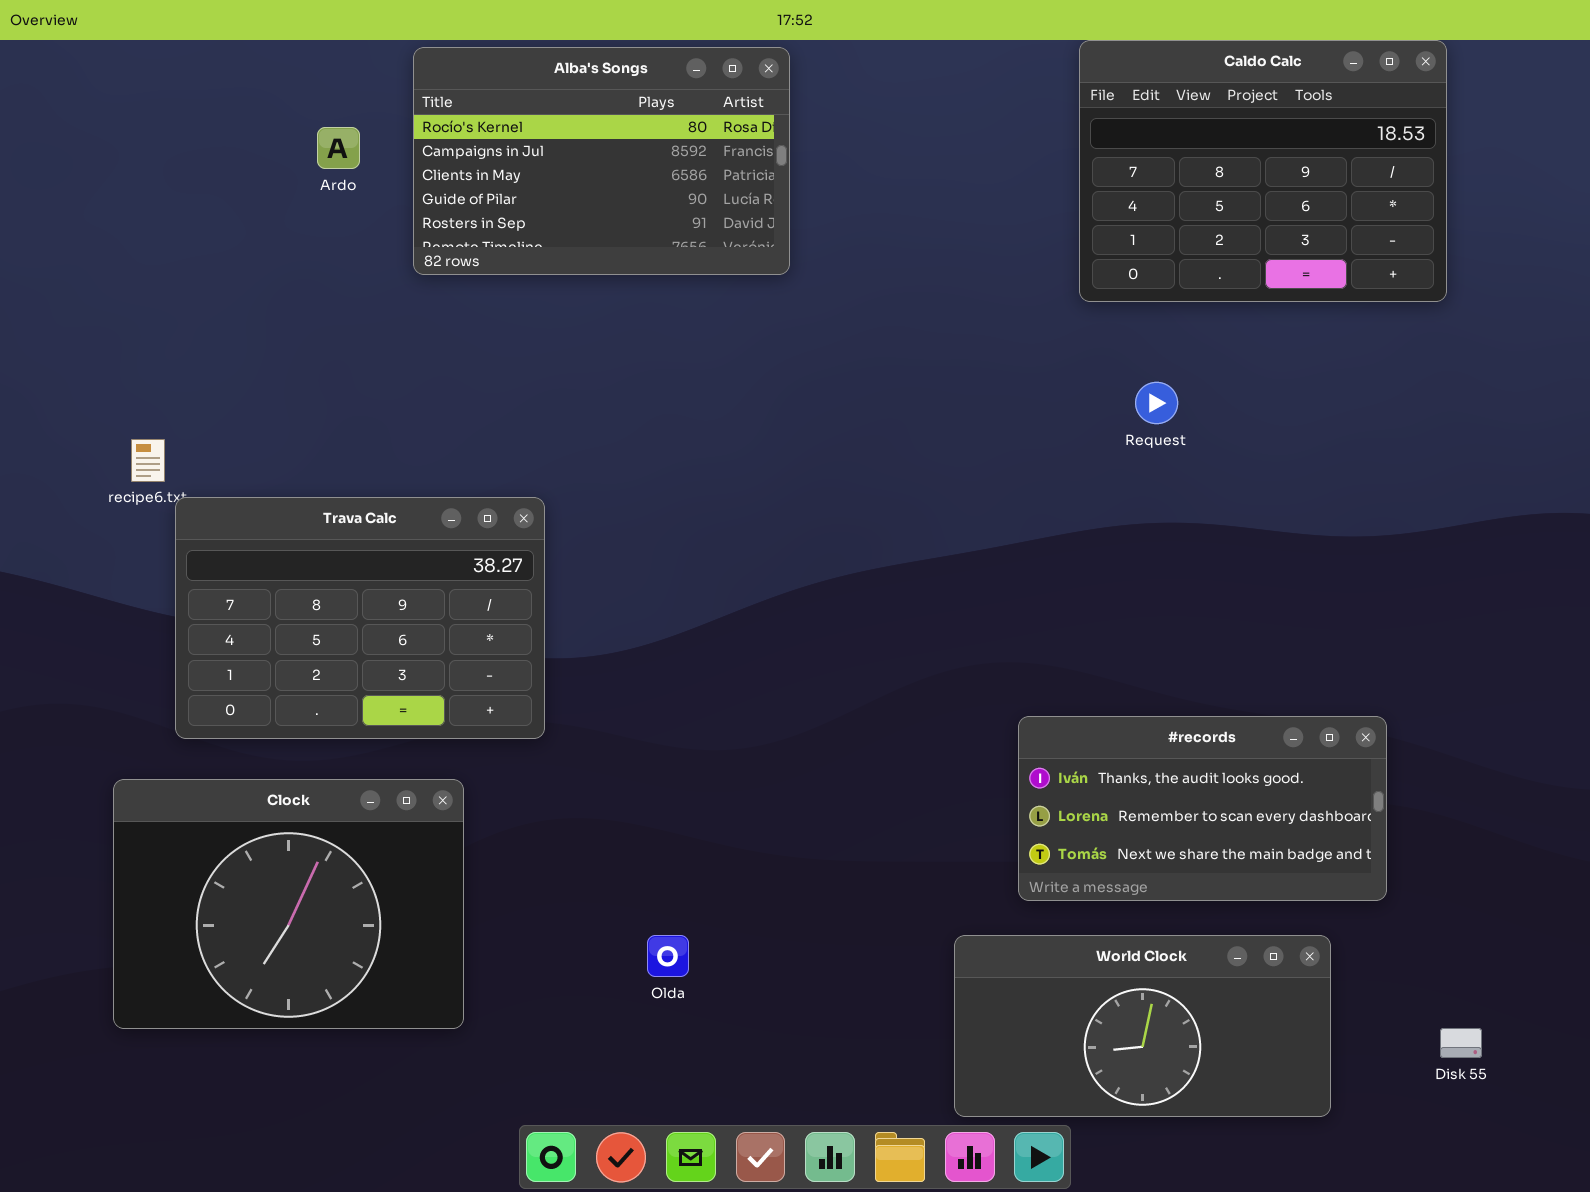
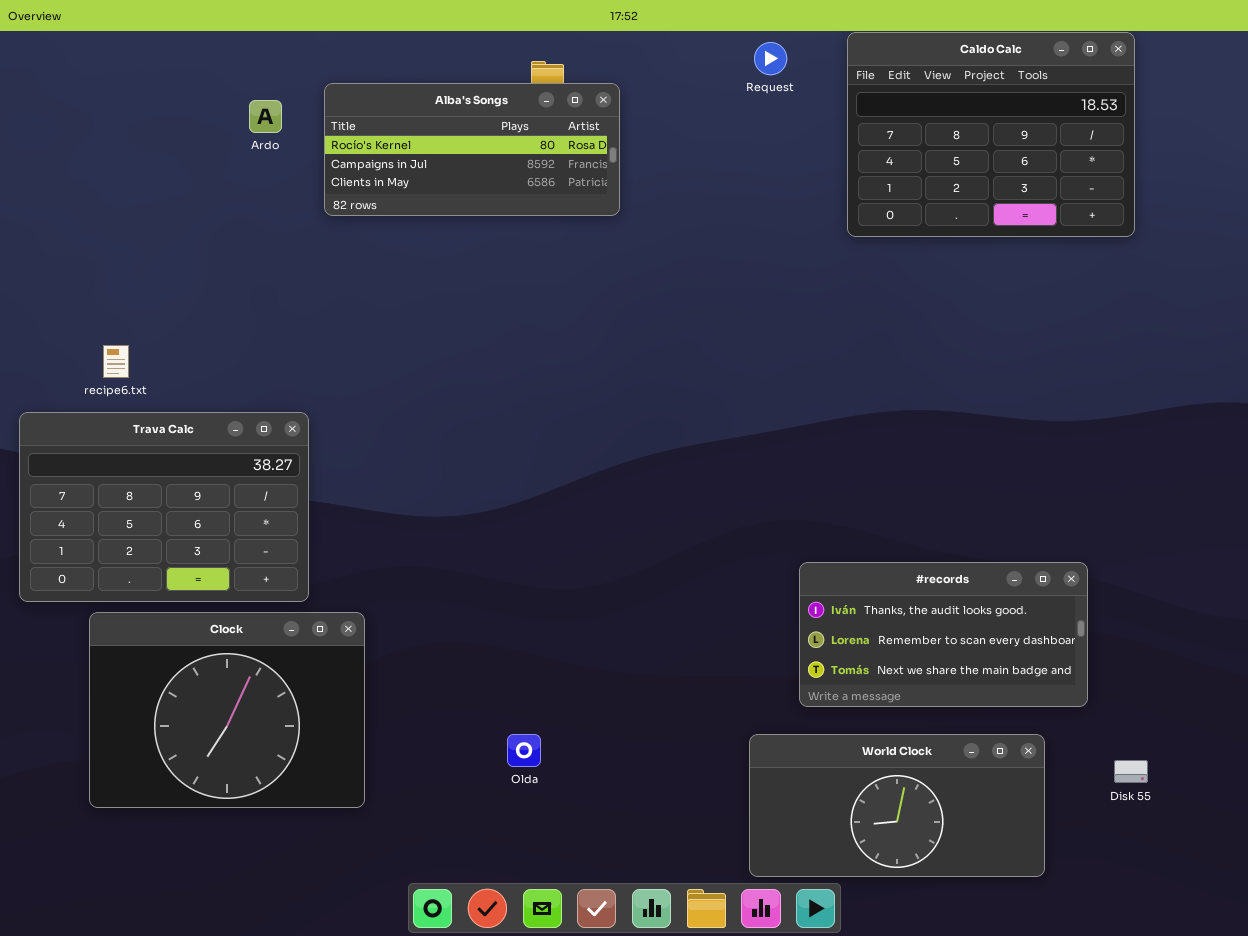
Alba's Songs: [413,47,790,275] -> [324,83,620,216], resized
Request: [1135,382,1178,424] -> [754,42,787,75], moved
Trava Calc: [175,497,545,739] -> [19,412,309,602], moved
Disk 55: [1440,1028,1482,1058] -> [1114,760,1148,783], moved

